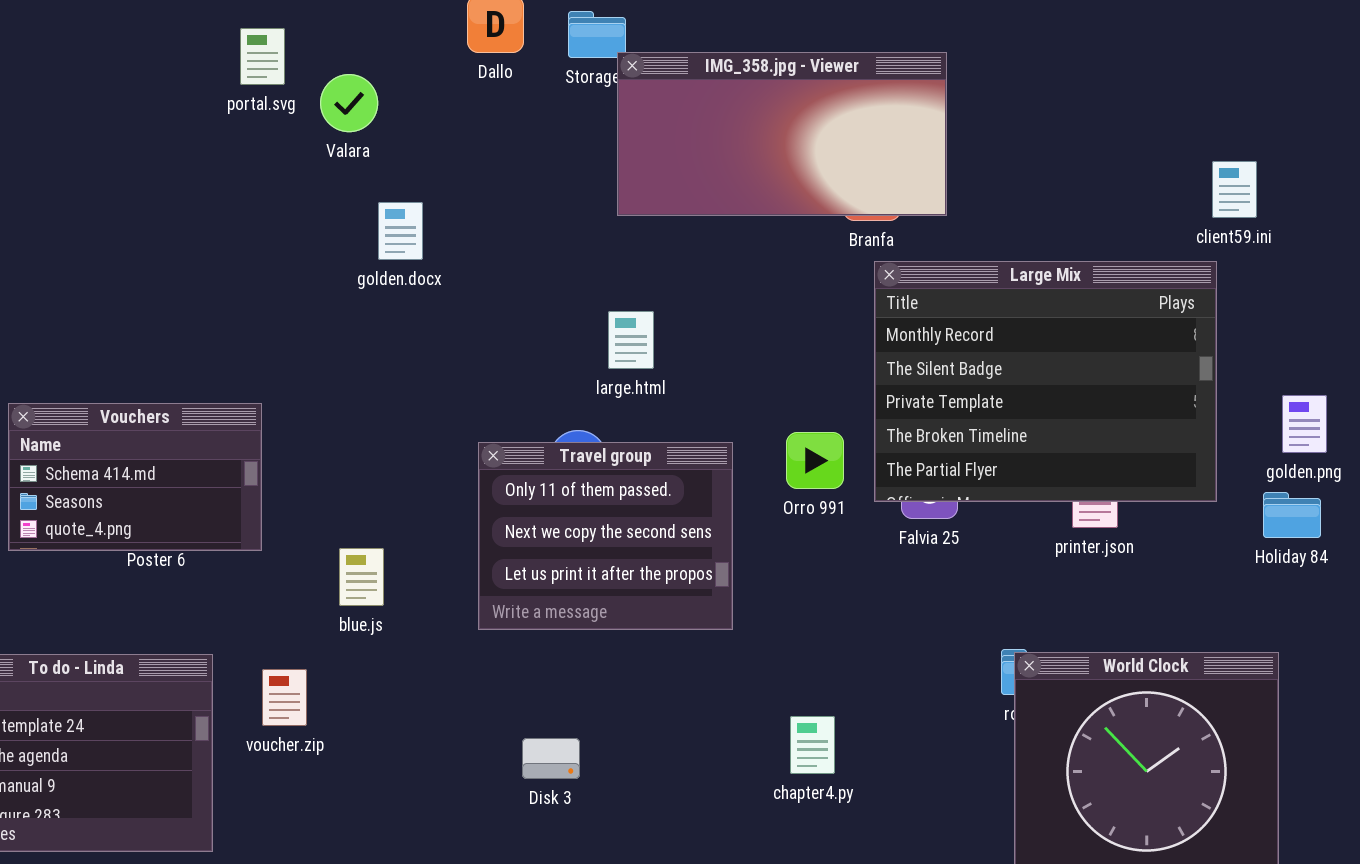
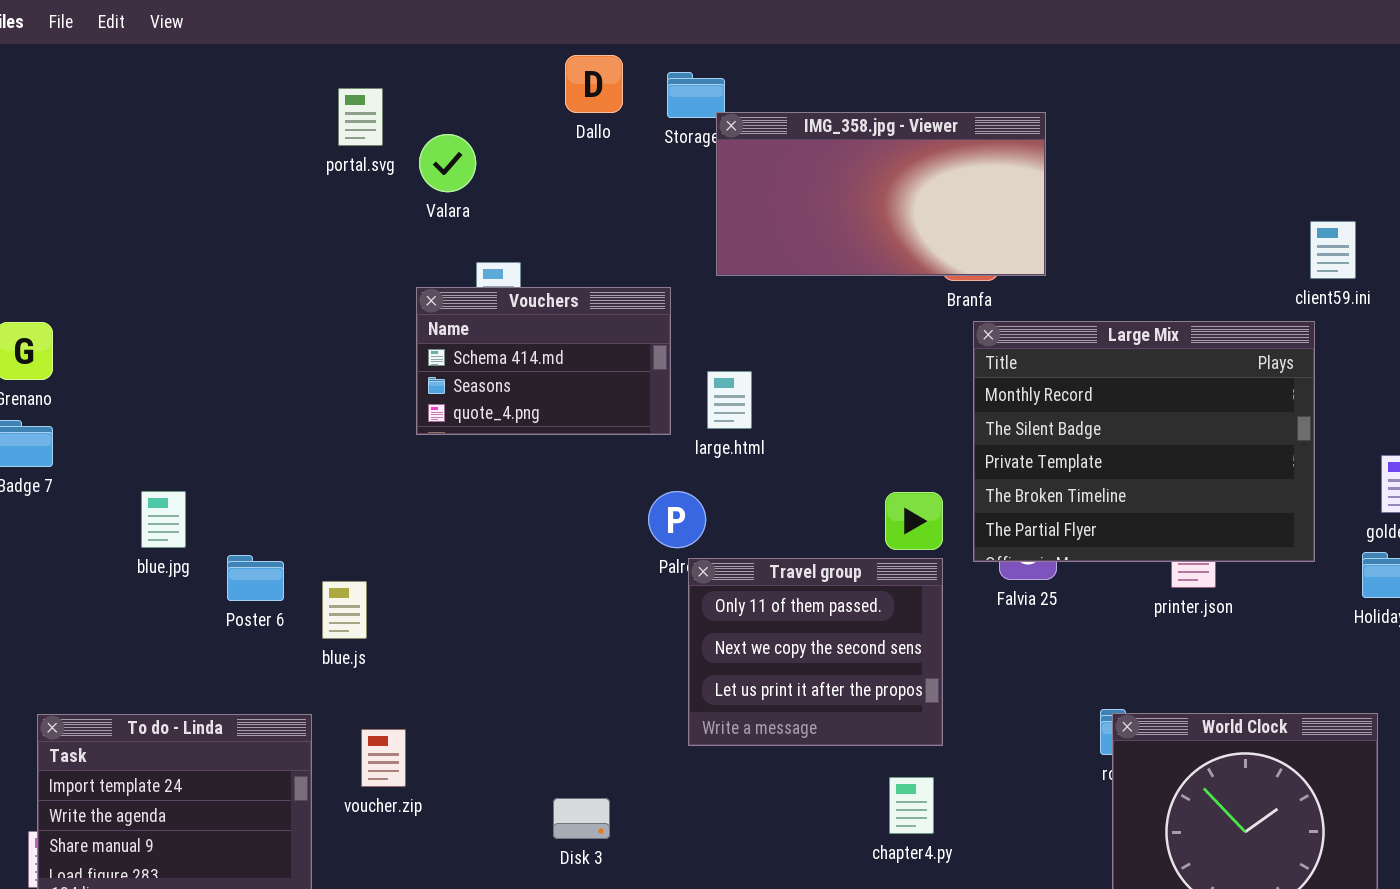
Vouchers: [8,403,262,551] -> [416,287,671,435], moved
Travel group: [478,442,733,630] -> [688,558,943,746], moved
blue.js: [339,548,384,606] -> [322,581,367,639], moved
Disk 3: [522,738,580,779] -> [553,798,610,839], moved

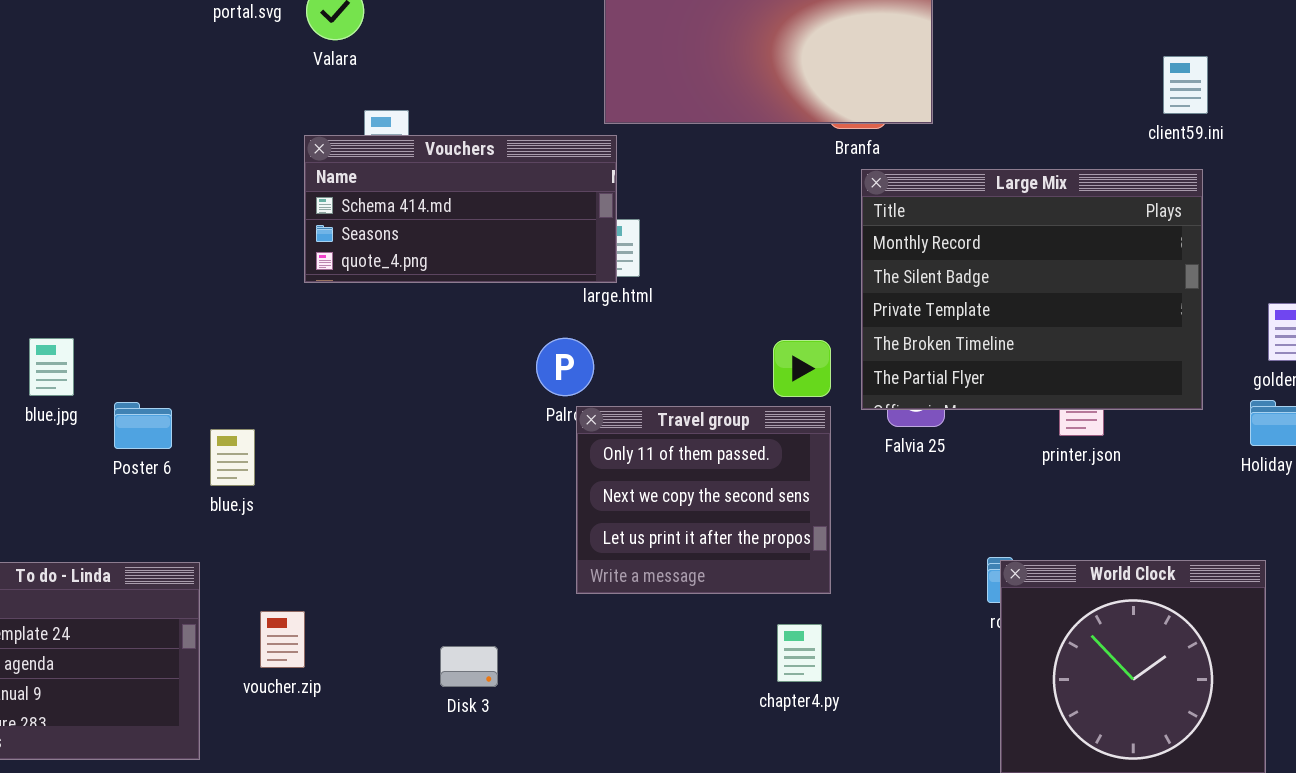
client59.ini: [1310,221,1356,279] -> [1163,56,1208,114], moved
Vouchers: [416,287,671,435] -> [304,135,617,283], resized
voucher.zip: [361,729,406,787] -> [260,611,305,668], moved

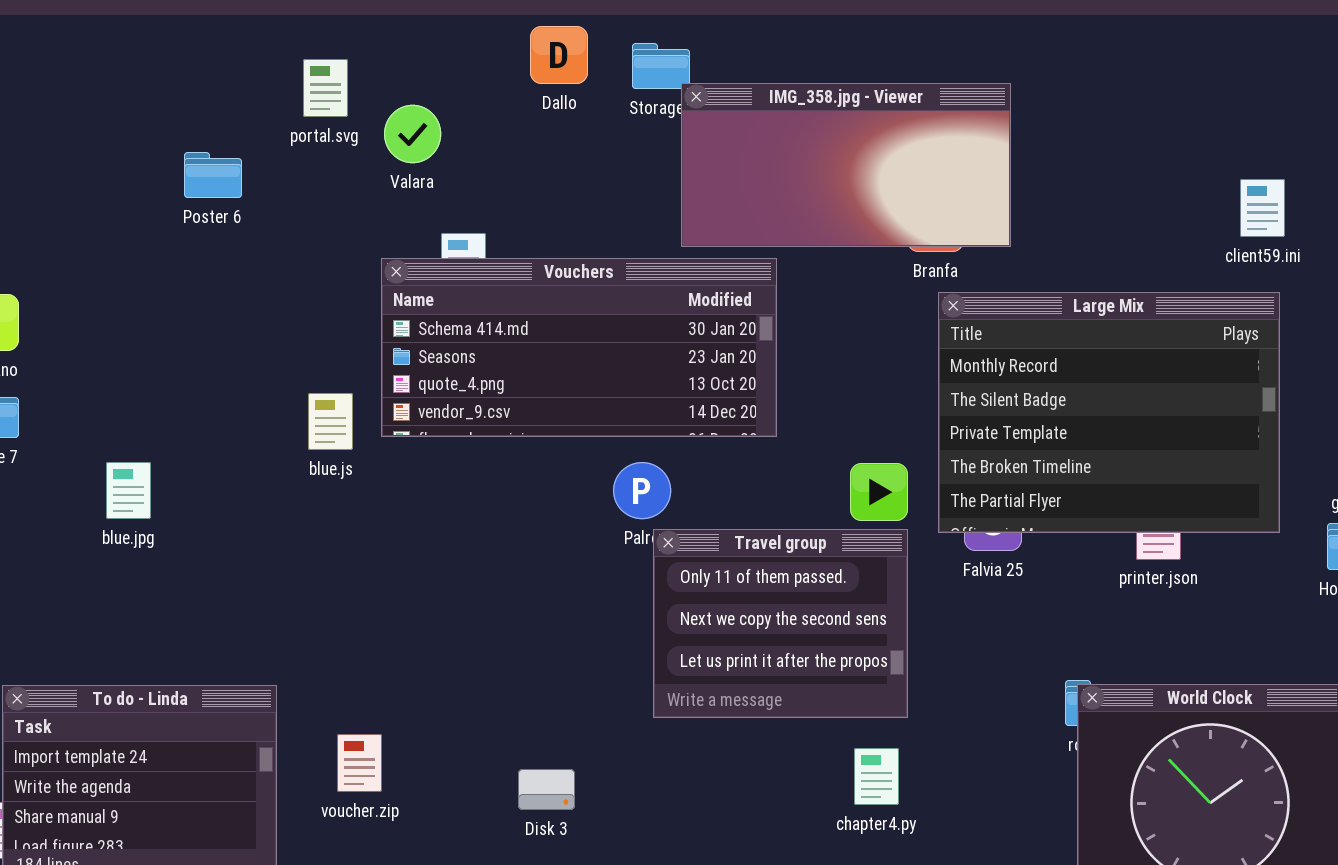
Vouchers: [304,135,617,283] -> [381,258,777,437], resized
Poster 6: [114,402,172,449] -> [184,152,242,198], moved
blue.js: [210,429,255,486] -> [308,393,353,450], moved

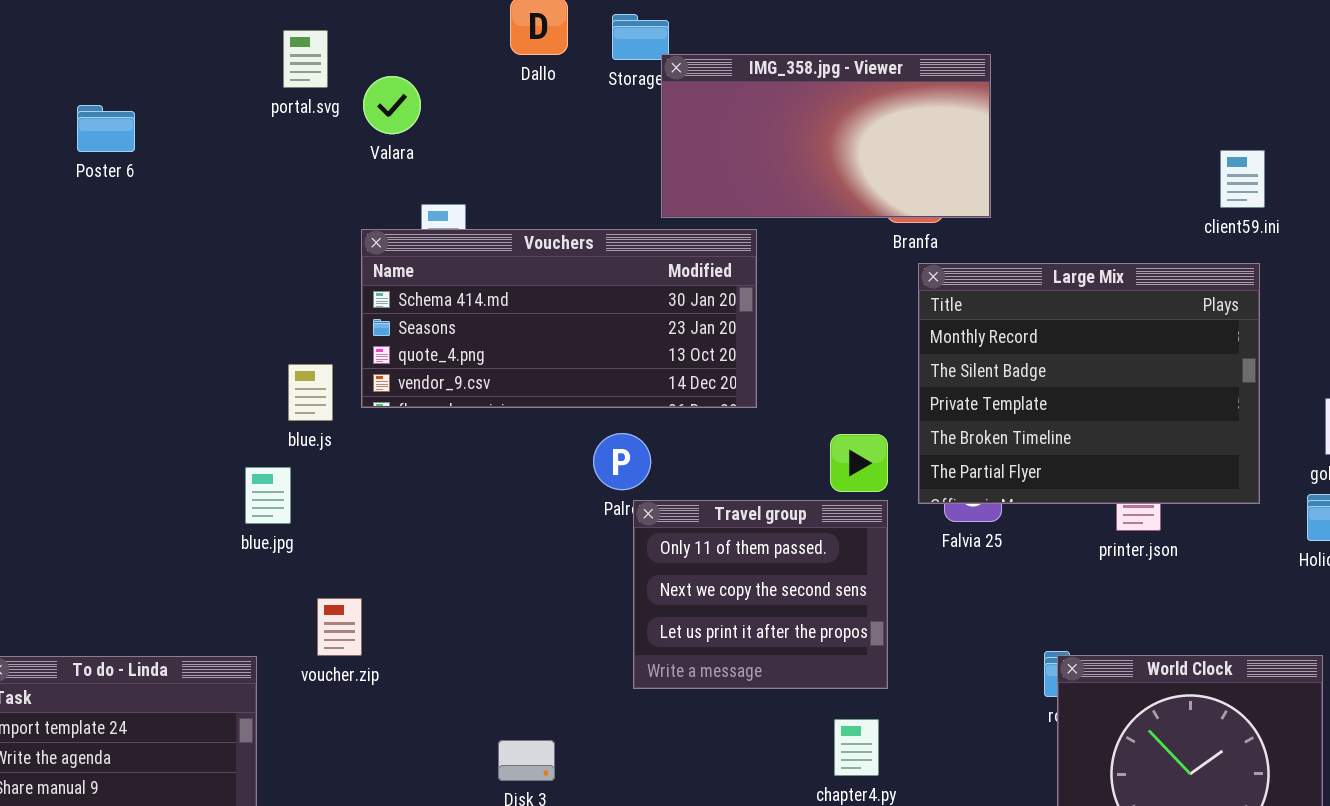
Poster 6: [184,152,242,198] -> [77,105,135,152], moved
blue.jpg: [106,462,151,519] -> [245,467,291,524], moved
voucher.zip: [337,734,382,792] -> [317,598,362,656], moved

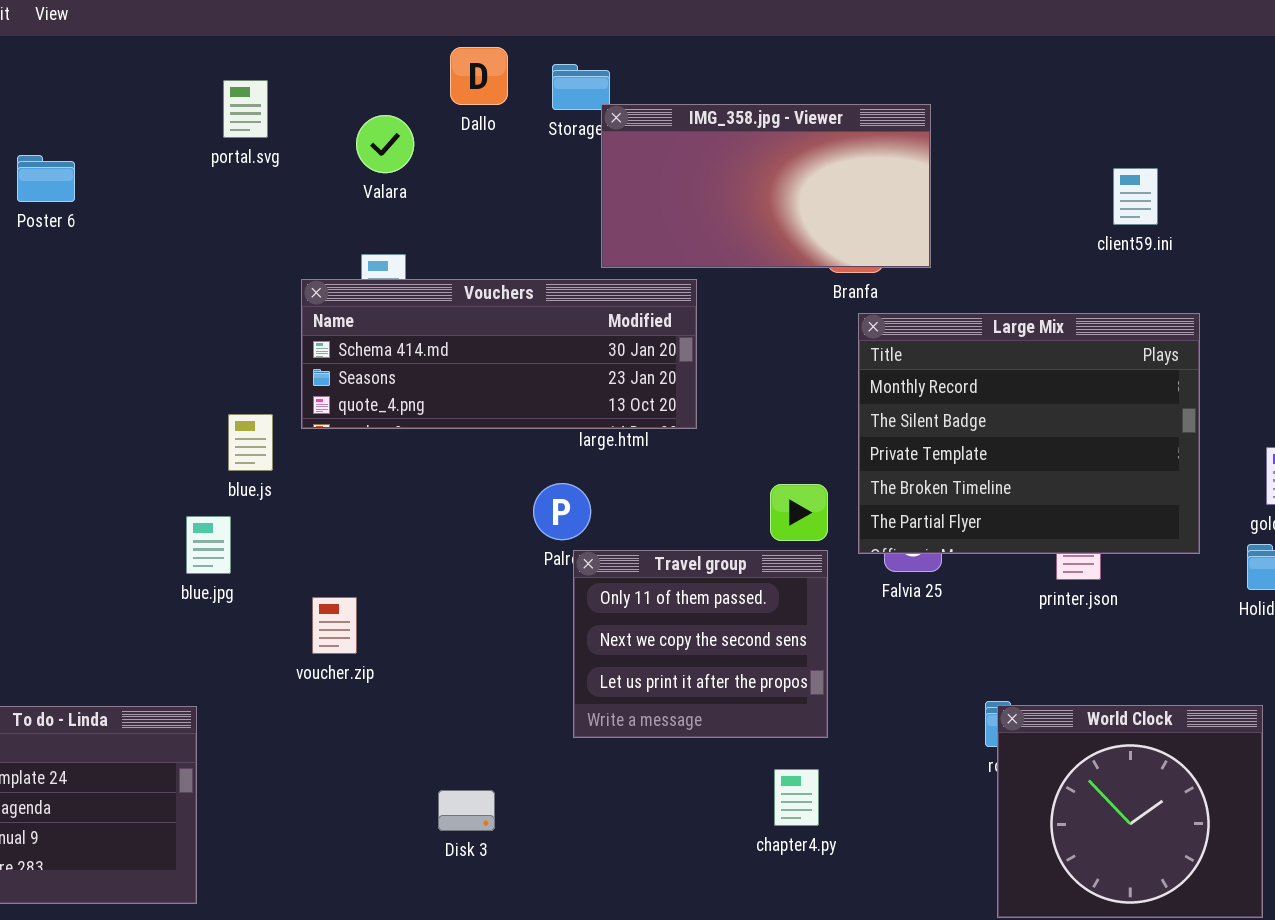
Valara: [363,76,421,134] -> [356,115,414,173], moved
client59.ini: [1220,150,1265,208] -> [1113,168,1158,225], moved
Vouchers: [361,229,757,408] -> [301,279,697,429], resized
voucher.zip: [317,598,362,656] -> [312,597,357,654], moved

